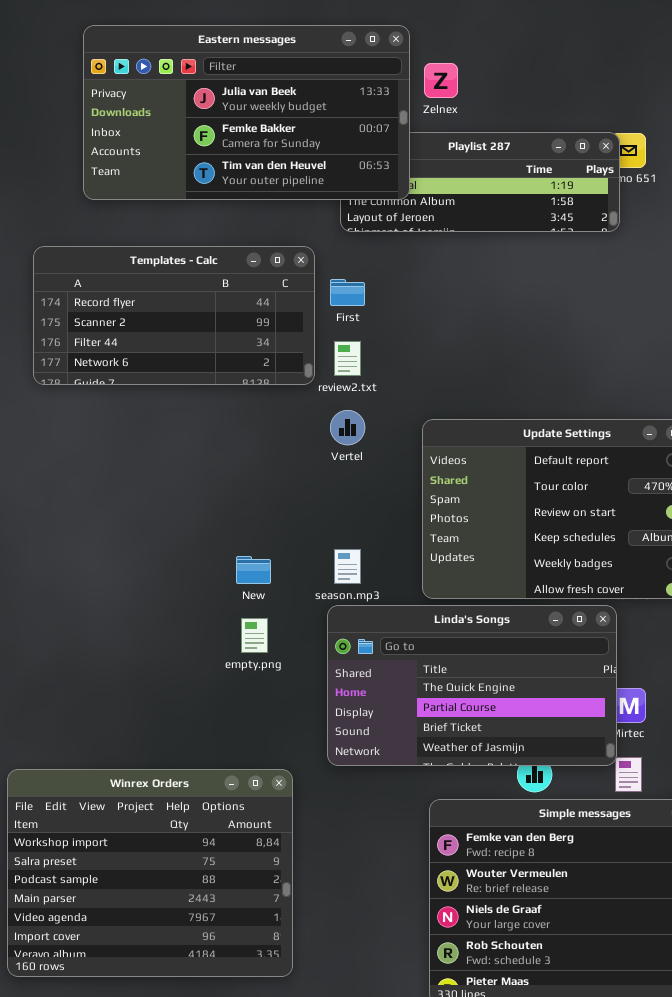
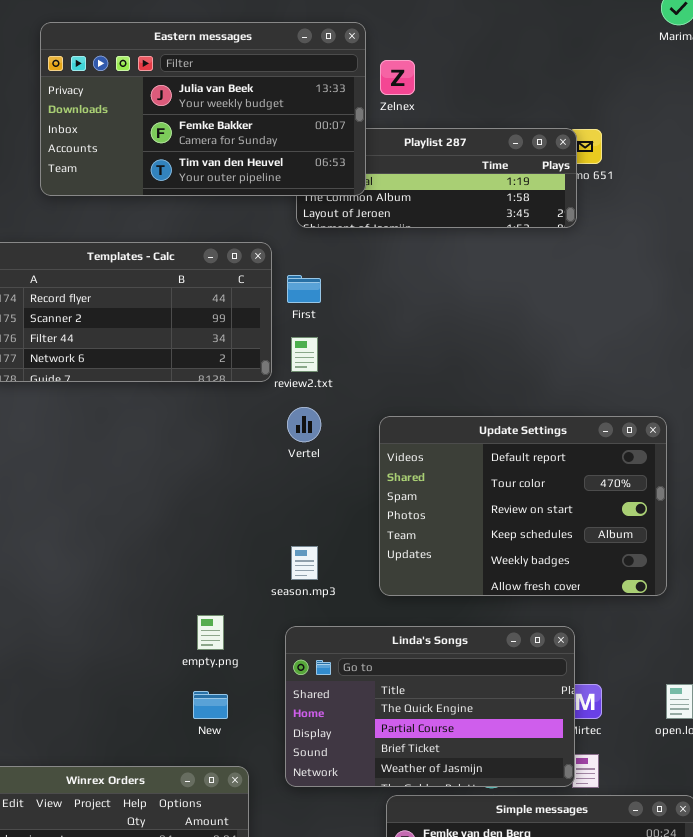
New: [236,556,271,584] -> [193,691,228,719], moved
Linda's Songs: [327,605,617,766] -> [285,626,575,787], moved

